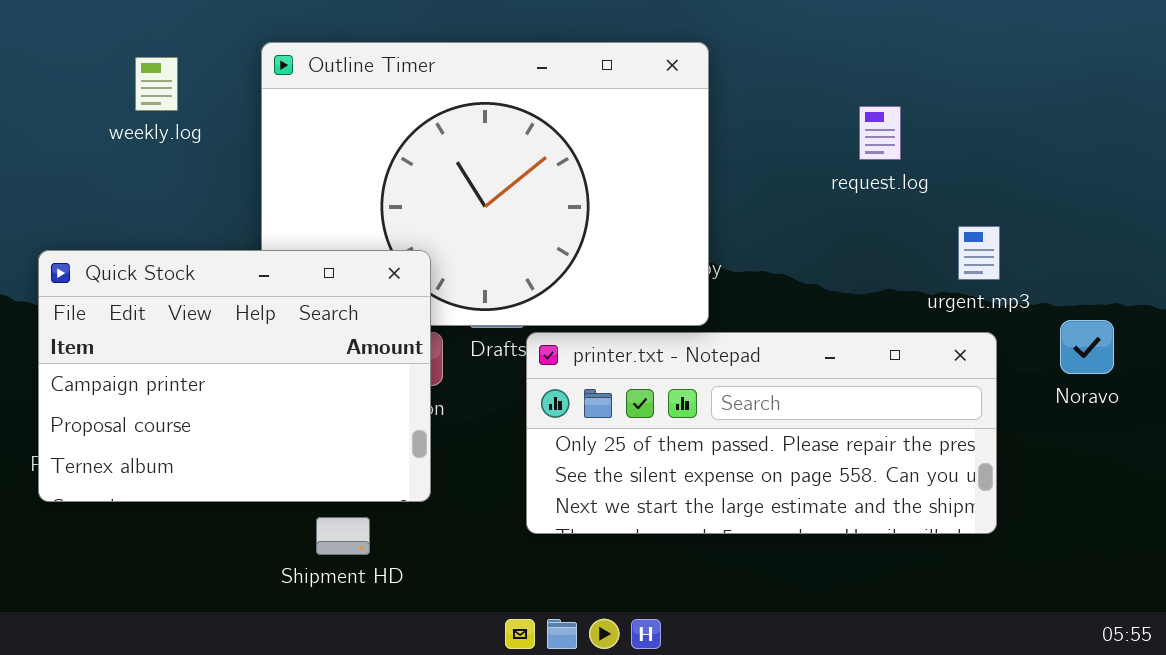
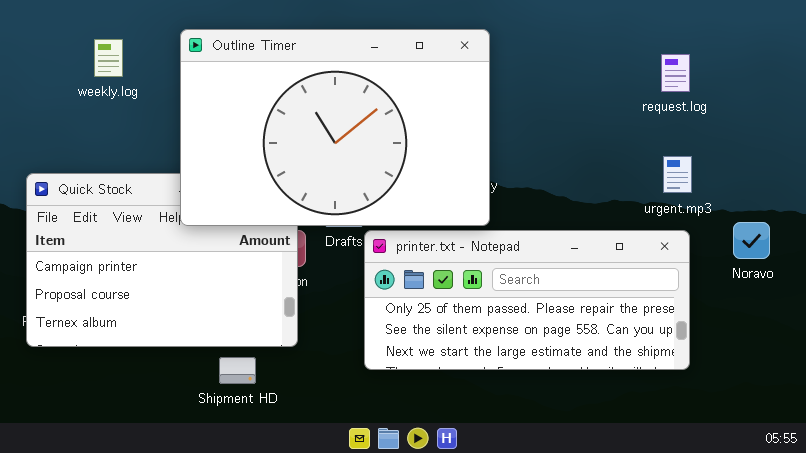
Outline Timer: [261,42,709,326] -> [180,29,490,226], raised
request.log: [859,106,901,160] -> [661,54,690,92], moved

